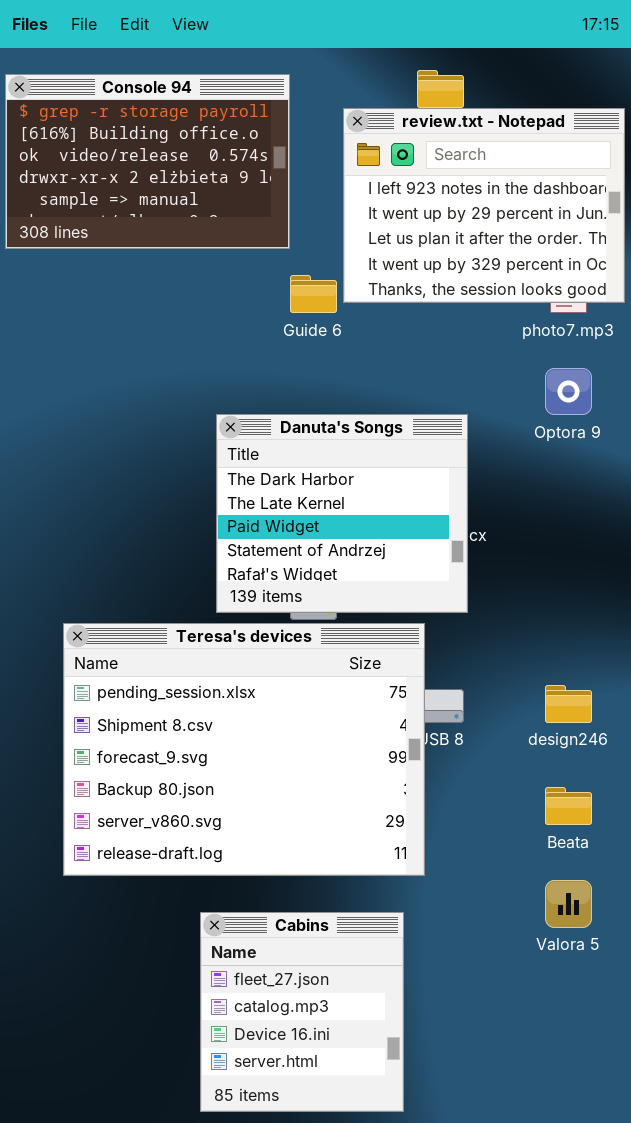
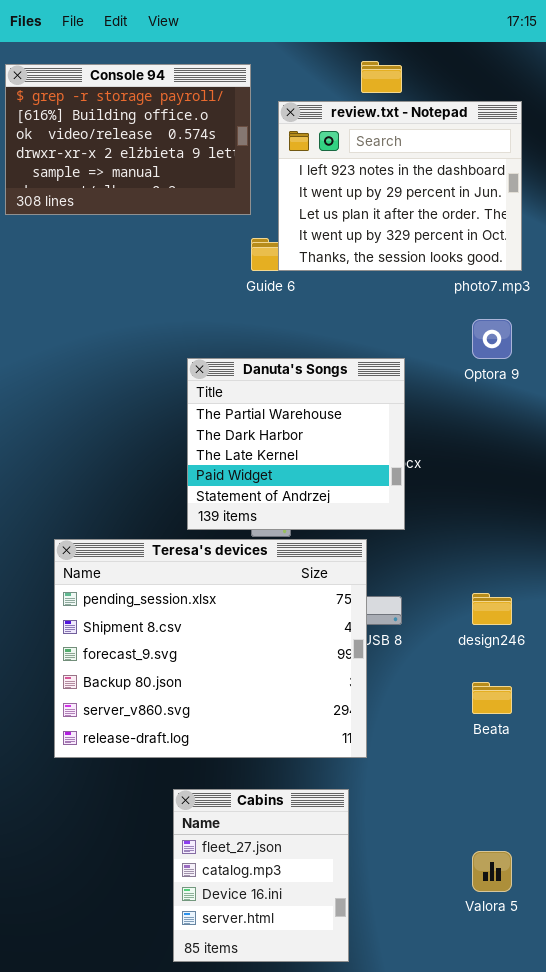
review.txt - Notepad: [343,108,625,303] -> [278,101,522,271], moved
Danuta's Songs: [216,414,468,613] -> [187,358,405,530], scrolled up 1 row
Valora 5: [545,880,592,928] -> [472,851,512,892], moved

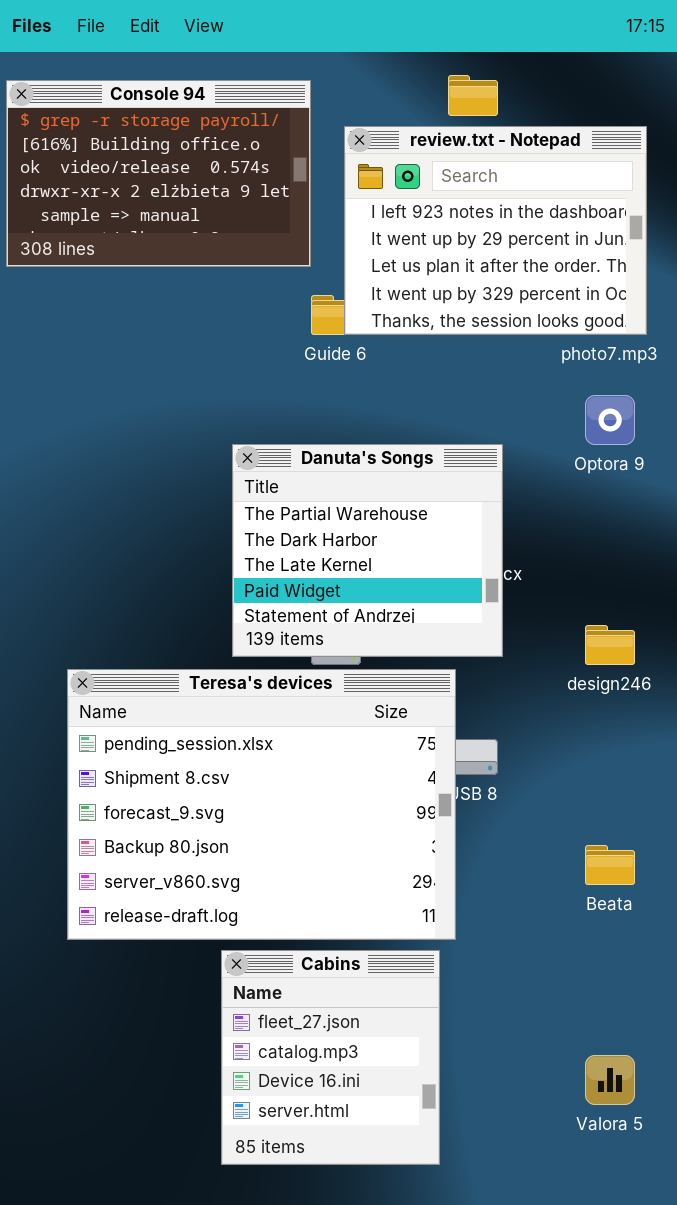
design246: [472,593,512,625] -> [585,625,635,665], moved
Cabins: [173,789,349,962] -> [221,950,440,1165], moved

